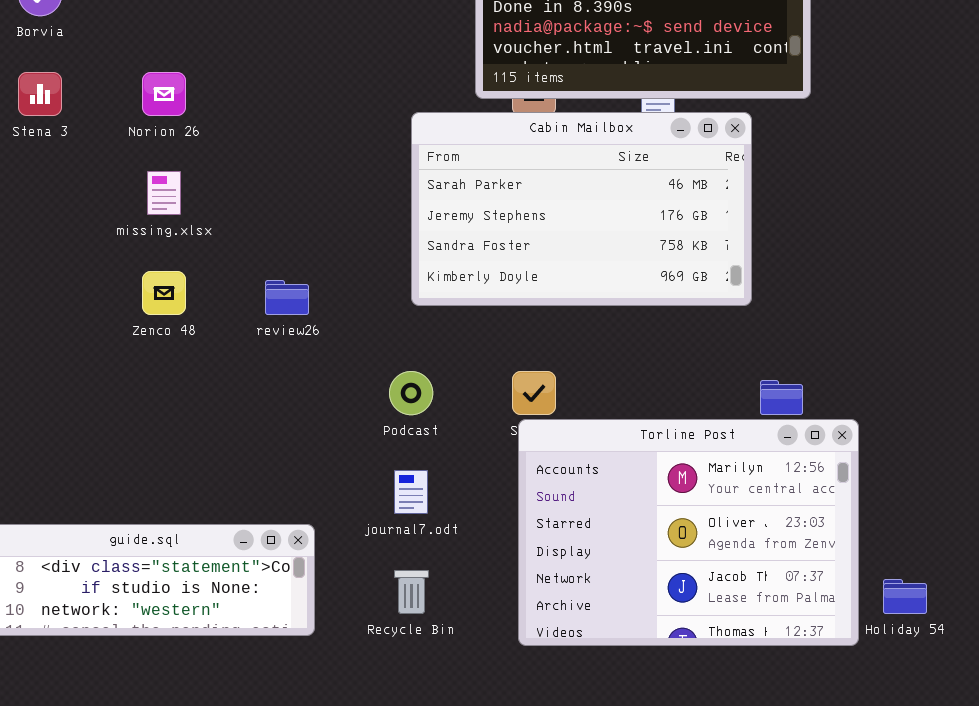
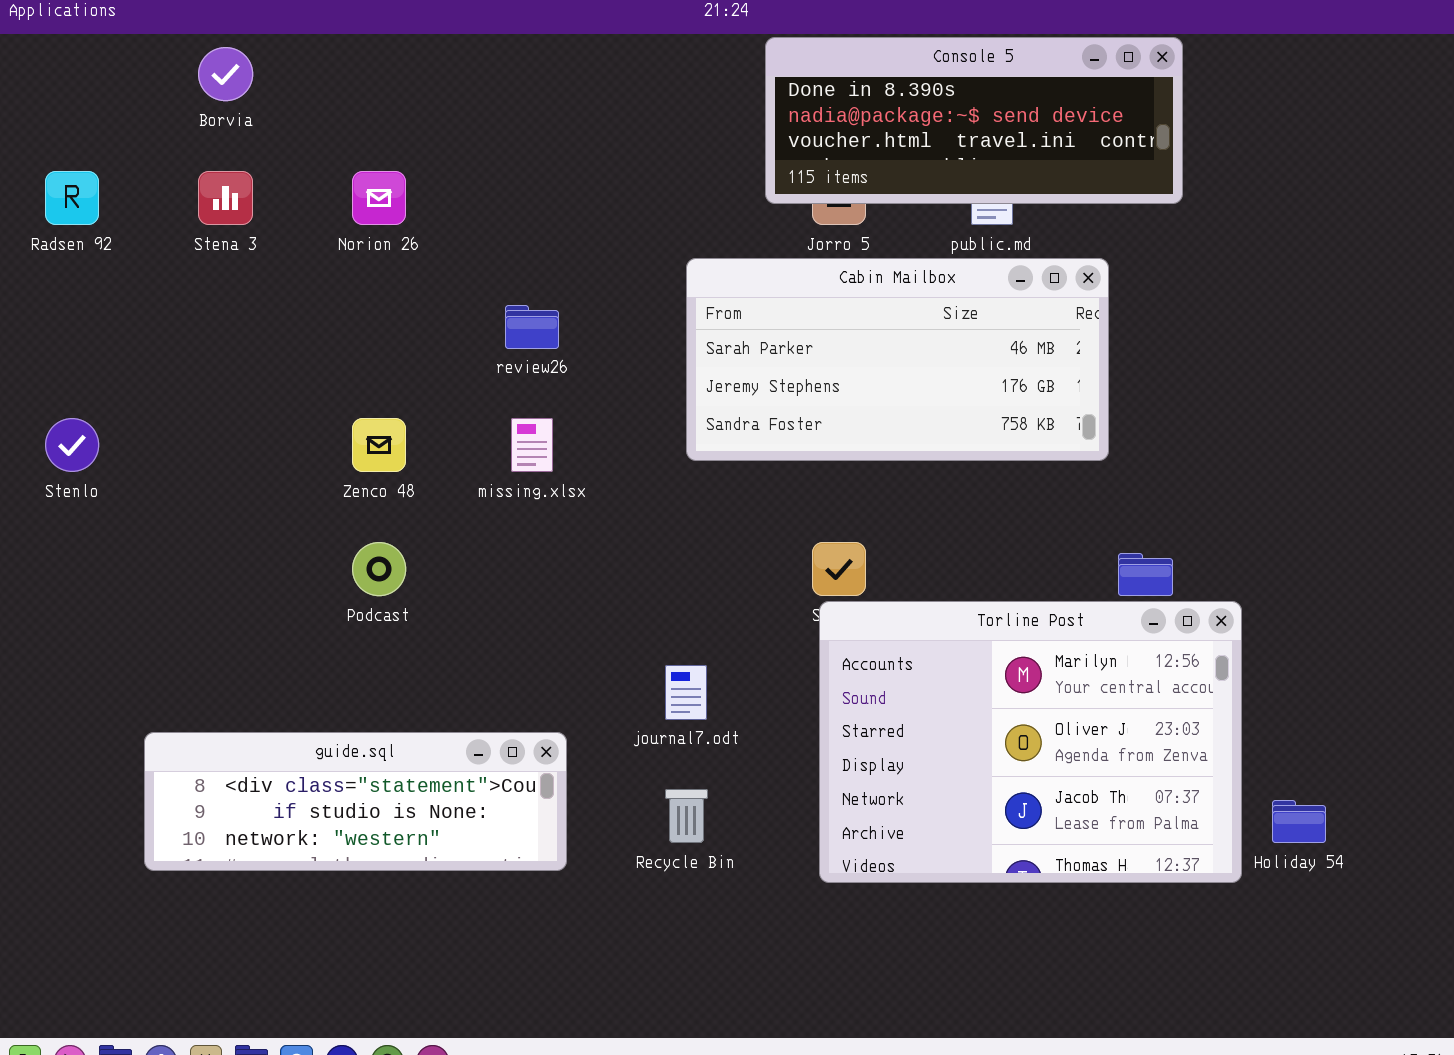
Cabin Mailbox: [411,112,752,306] -> [686,258,1109,461], resized
missing.xlsx: [147,171,181,215] -> [511,418,553,472], moved
review26: [265,280,309,315] -> [505,305,559,349], moved
Podcast: [389,371,433,415] -> [352,542,406,596], moved

